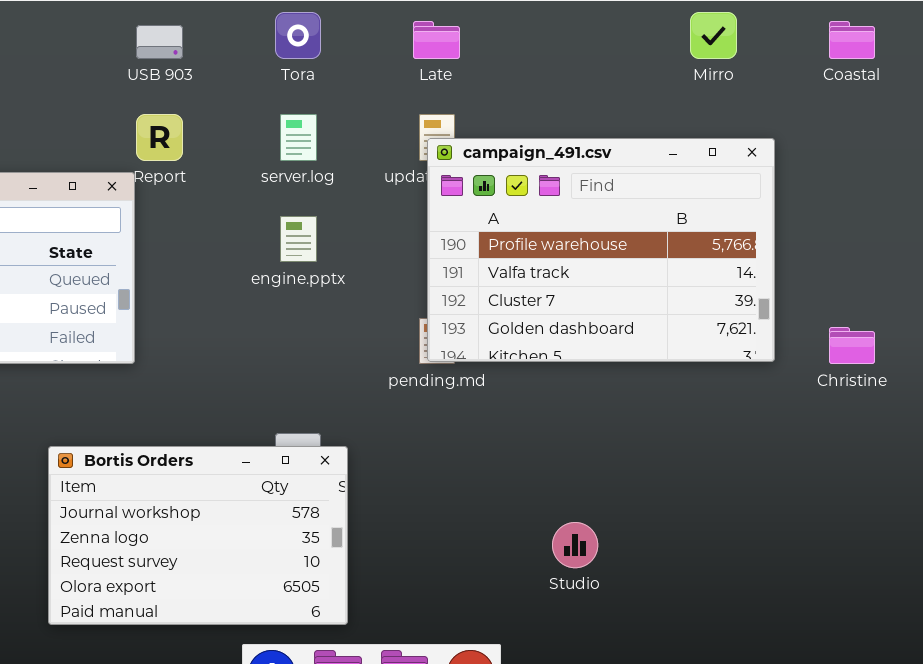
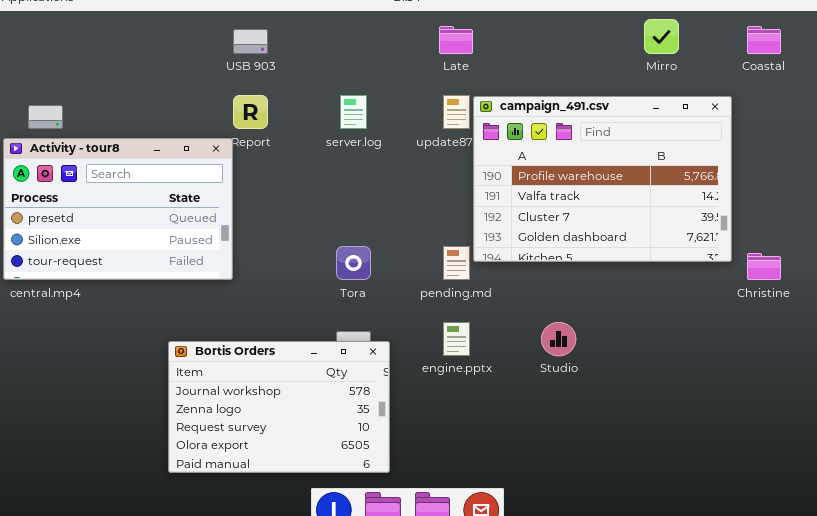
Tora: [275,12,321,59] -> [336,246,371,280], moved
campaign_491.csv: [427,138,775,362] -> [473,96,732,262], moved
engine.pptx: [280,216,317,262] -> [443,322,470,356], moved
Studio: [552,522,598,568] -> [541,322,576,356], moved

